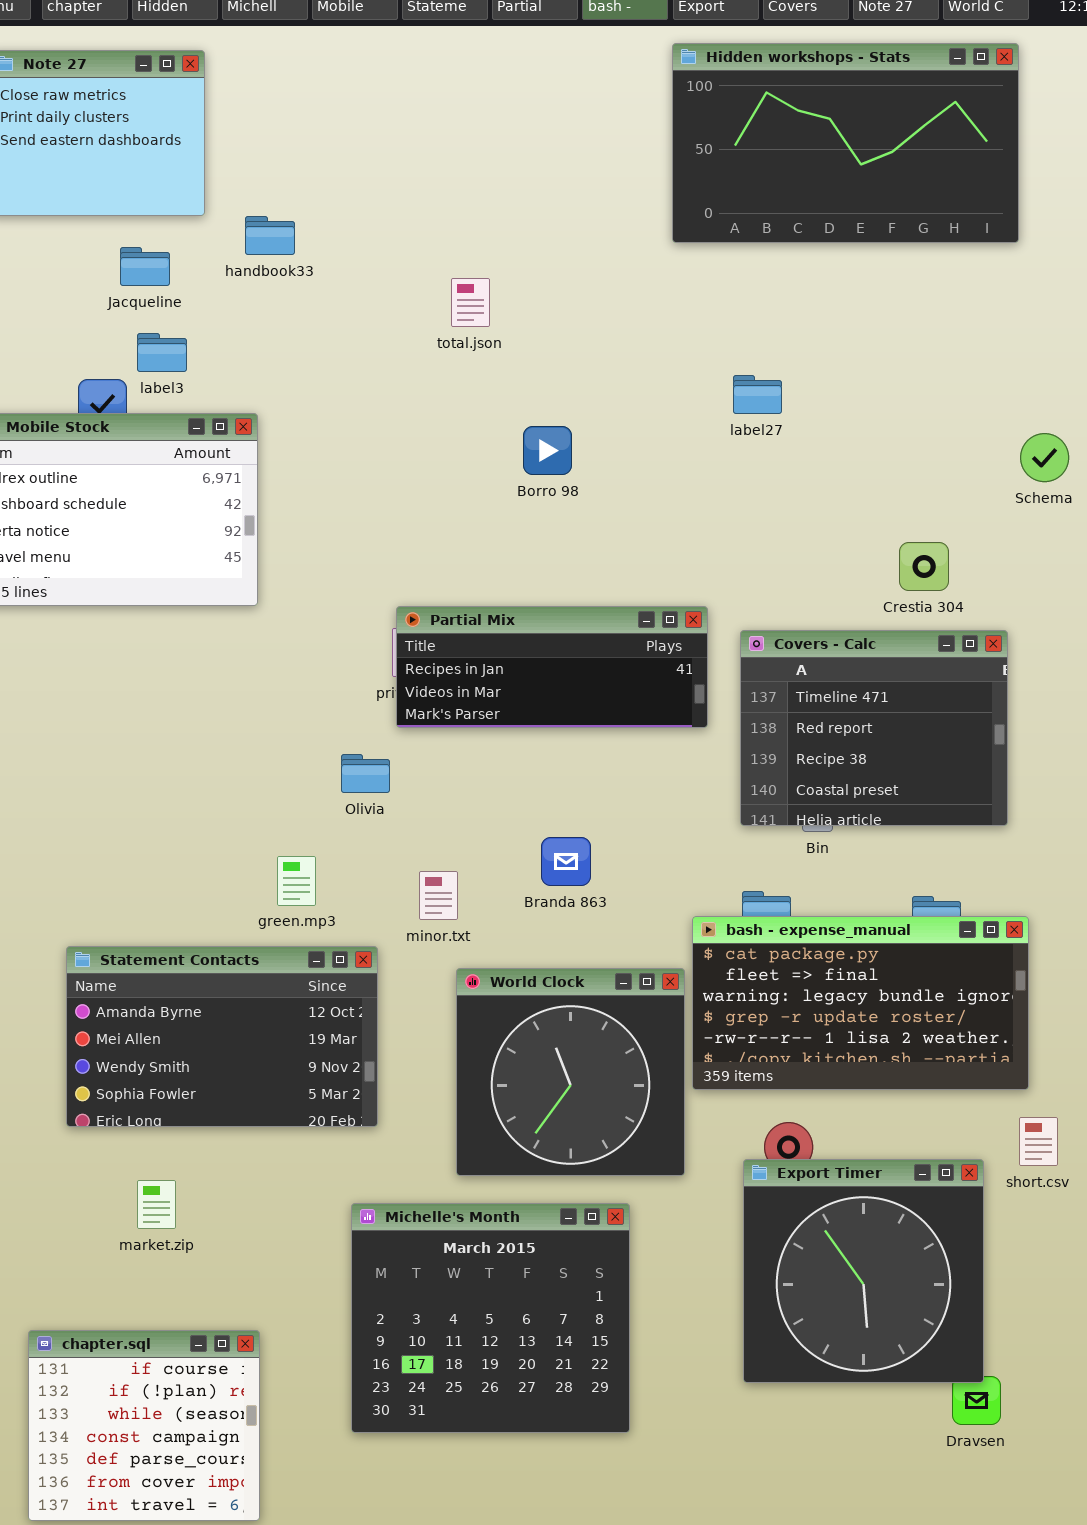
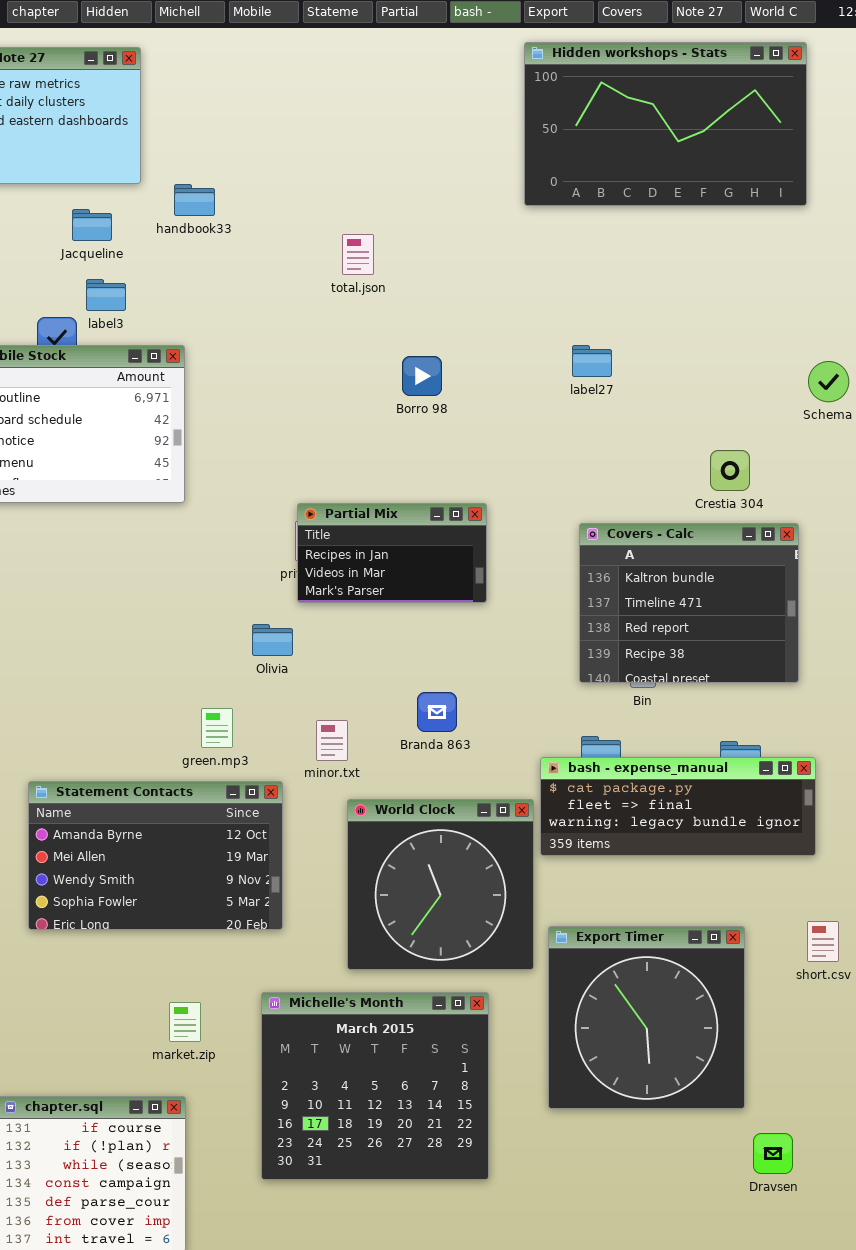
label27: [733,375,782,414] -> [572,345,612,377], moved
Partial Mix: [396,606,708,728] -> [297,503,487,603], resized
Covers - Calc: [740,630,1008,826] -> [579,523,799,683], scrolled up 1 row
bash - expense_manual: [692,916,1029,1090] -> [540,757,816,856], resized
Export Timer: [743,1159,984,1383] -> [548,926,745,1109], moved
market.zip: [137,1180,176,1229] -> [169,1002,201,1042], moved

